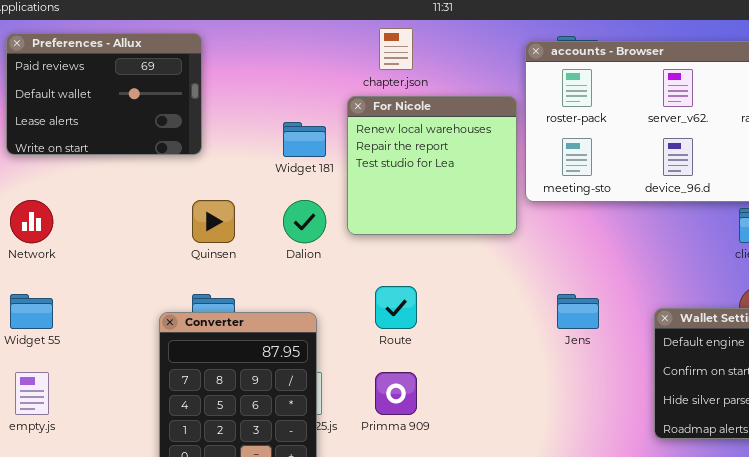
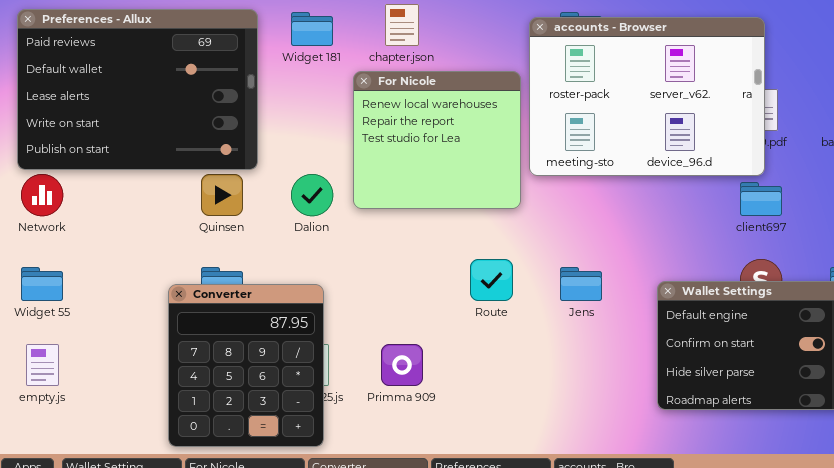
Preferences - Allux: [6,33,202,155] -> [17,9,258,170], resized
Widget 181: [283,122,326,157] -> [291,12,333,46], moved
Route: [375,286,417,329] -> [470,259,513,301], moved

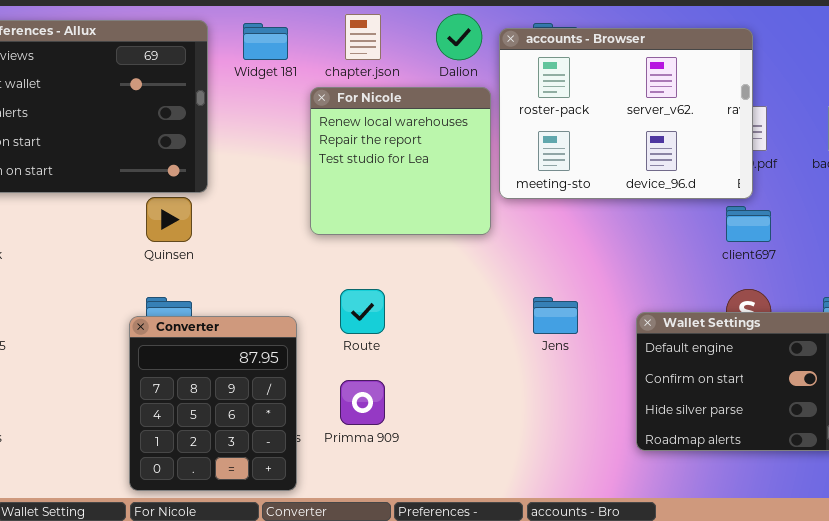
Dalion: [291,174,333,216] -> [436,14,482,60], moved
Route: [470,259,513,301] -> [340,289,385,334], moved
Converter: [168,284,324,447] -> [129,316,297,491], moved

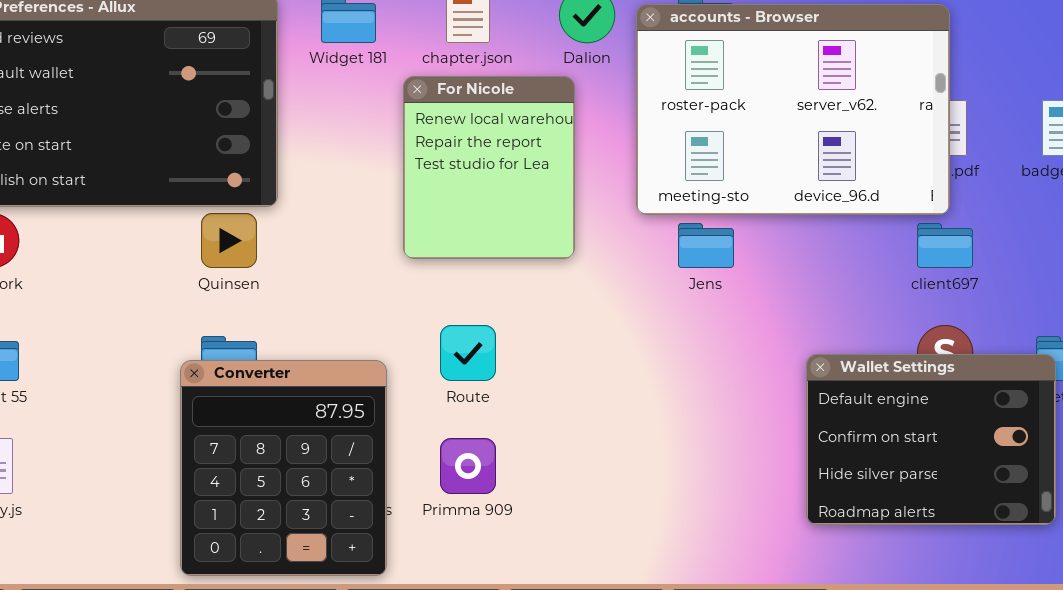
For Nicole: [310,87,491,235] -> [403,76,575,259], resized
Jens: [533,297,578,334] -> [678,223,734,268], moved

